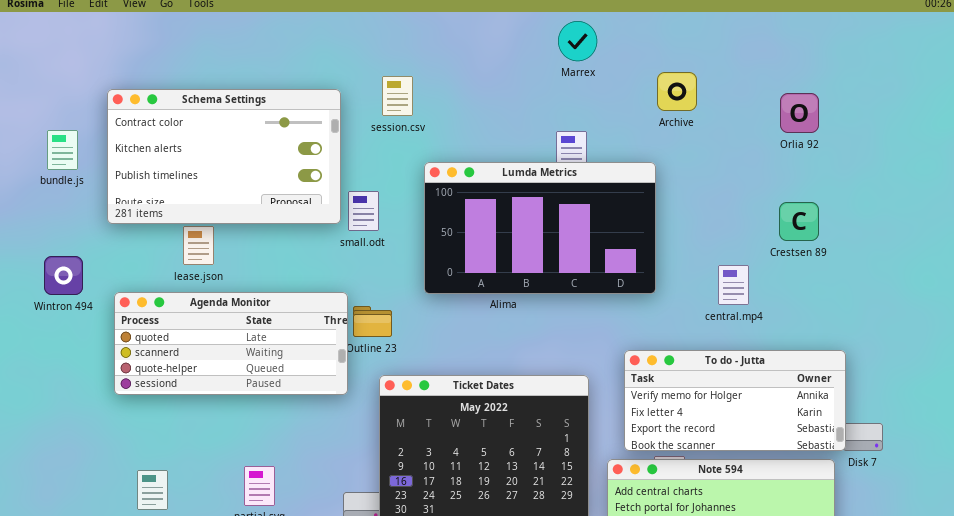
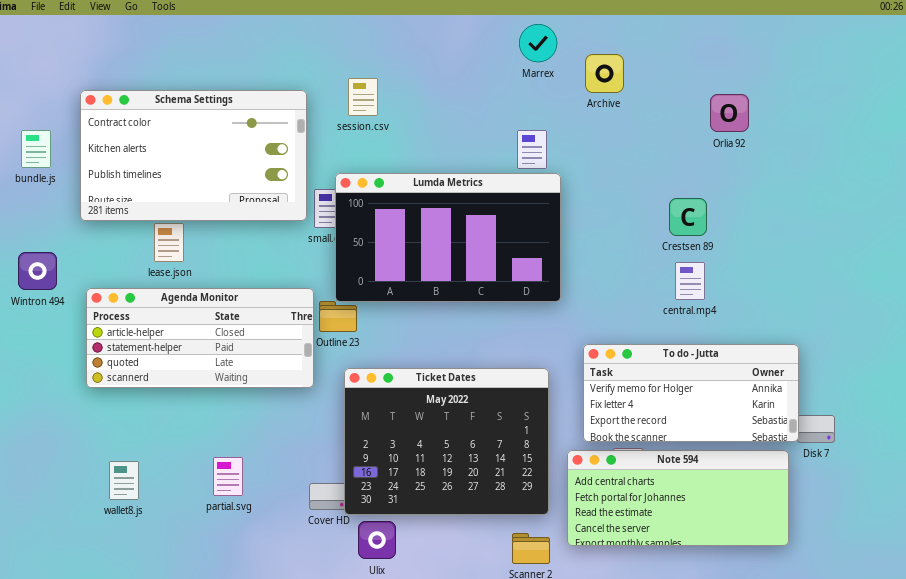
Archive: [657,72,697,111] -> [585,54,624,93], moved
Orlia 92: [780,93,819,133] -> [710,94,749,132], moved
Lumda Metrics: [424,162,656,294] -> [335,173,561,302], moved
Crestsen 89: [779,202,819,241] -> [669,198,707,236], moved
Agenda Monitor: [114,292,348,395] -> [86,288,314,388], scrolled up 2 rows

